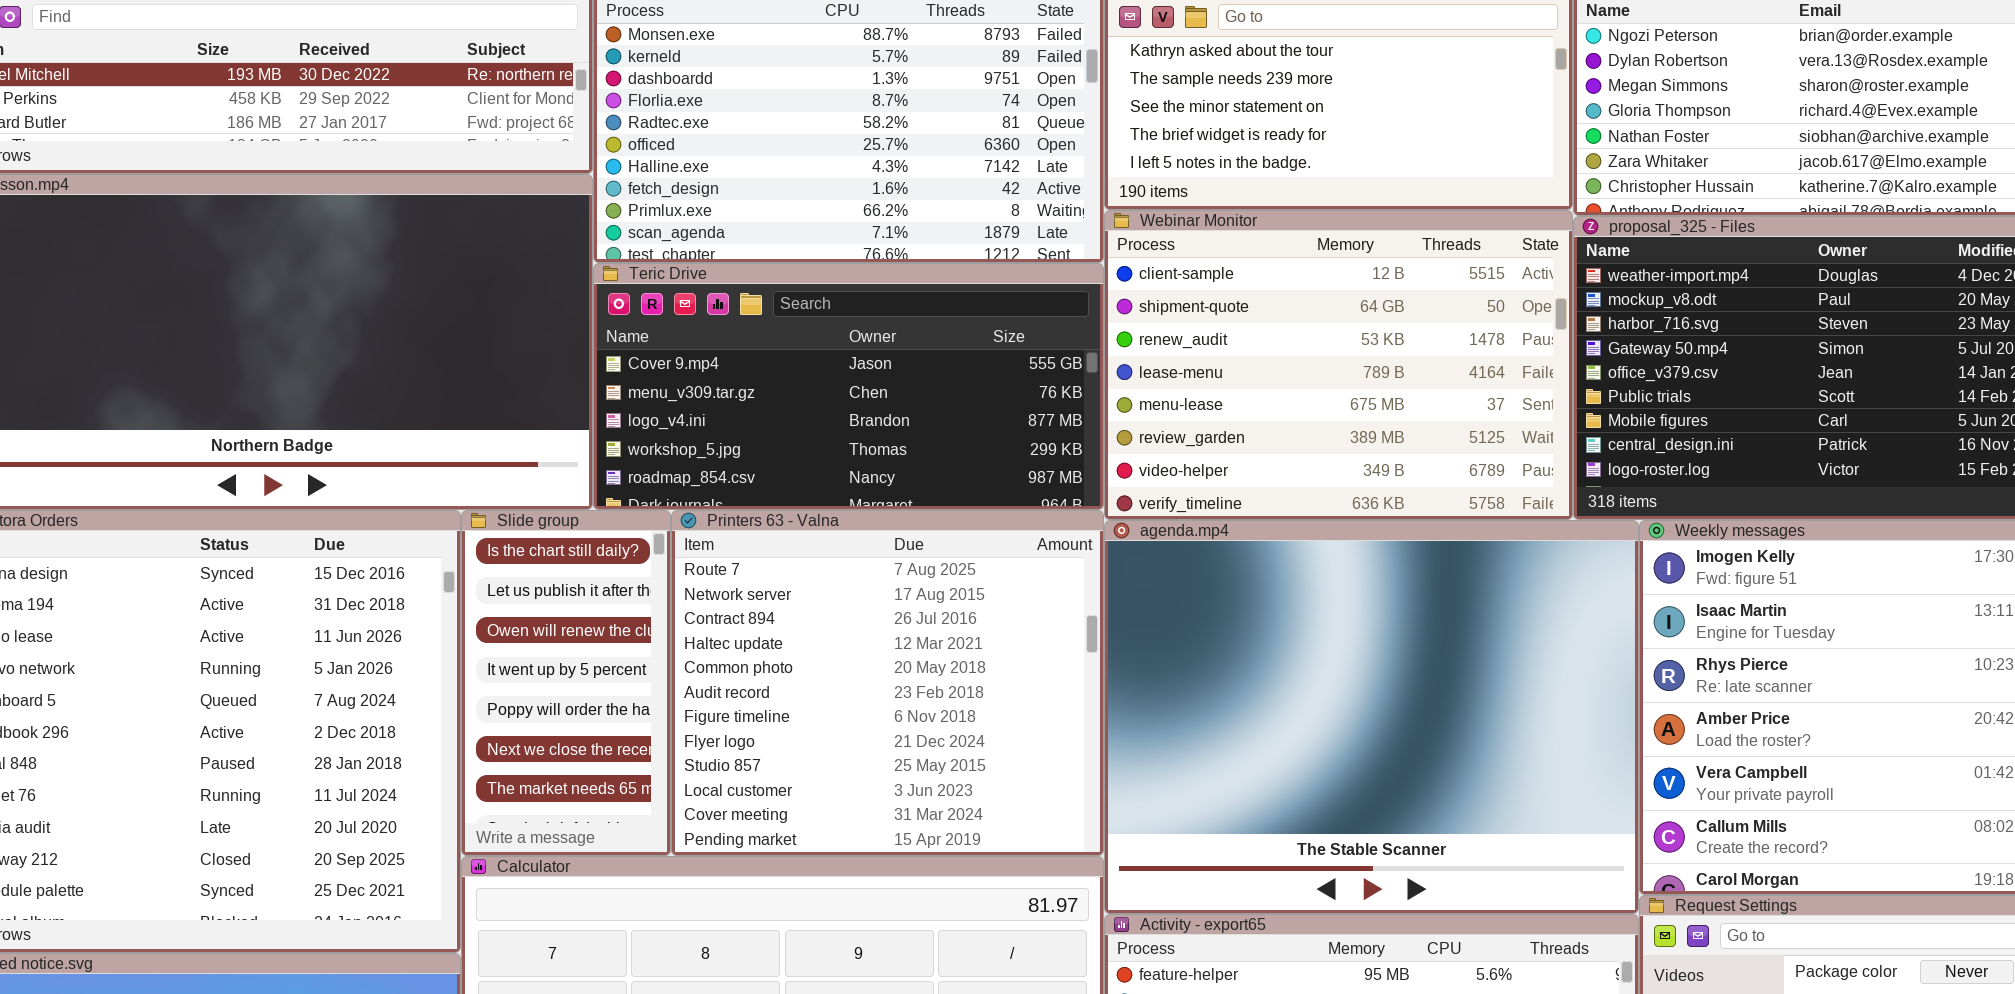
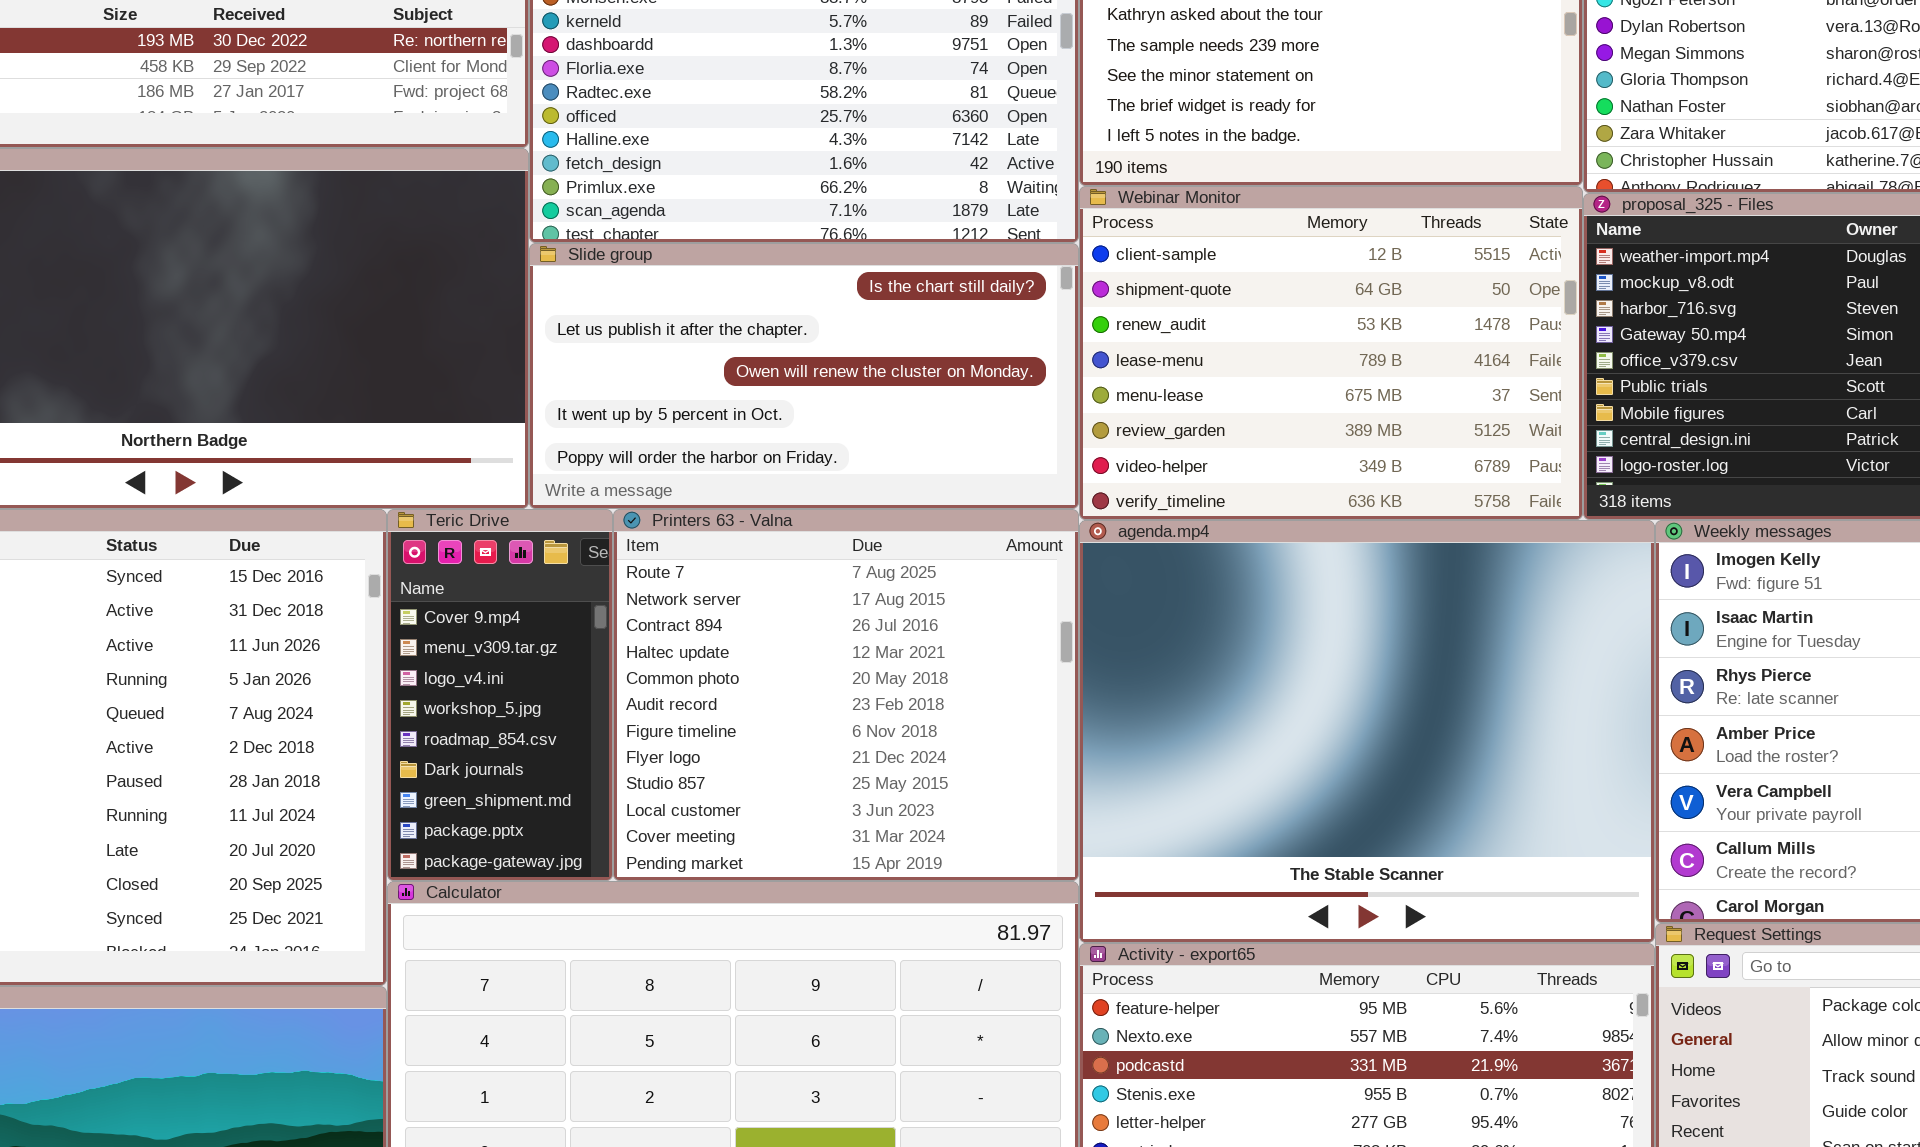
Teric Drive: [593,263,1104,510] -> [387,509,613,881], moved, resized
Slide group: [461,510,671,856] -> [529,243,1079,509], moved, resized

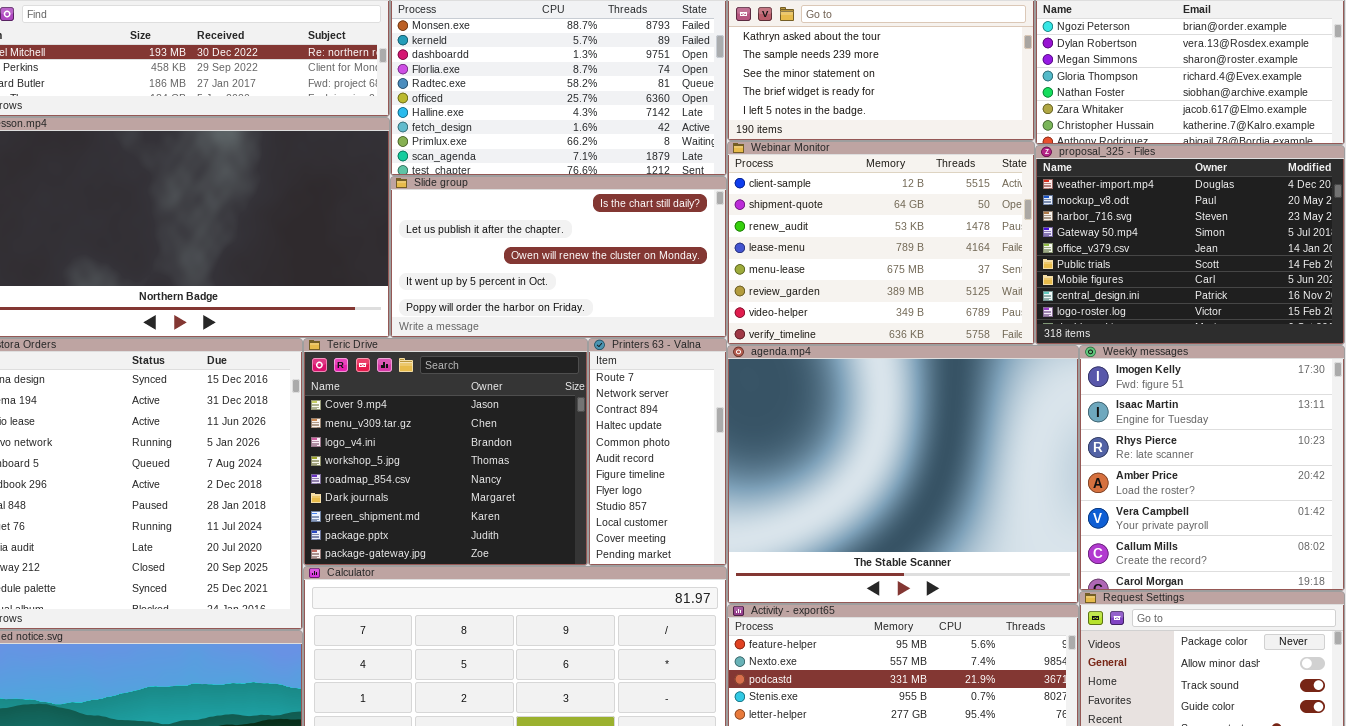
Teric Drive: [387,509,613,881] -> [303,338,588,566], resized
Printers 63 - Valna: [613,509,1079,881] -> [588,338,727,566], resized

